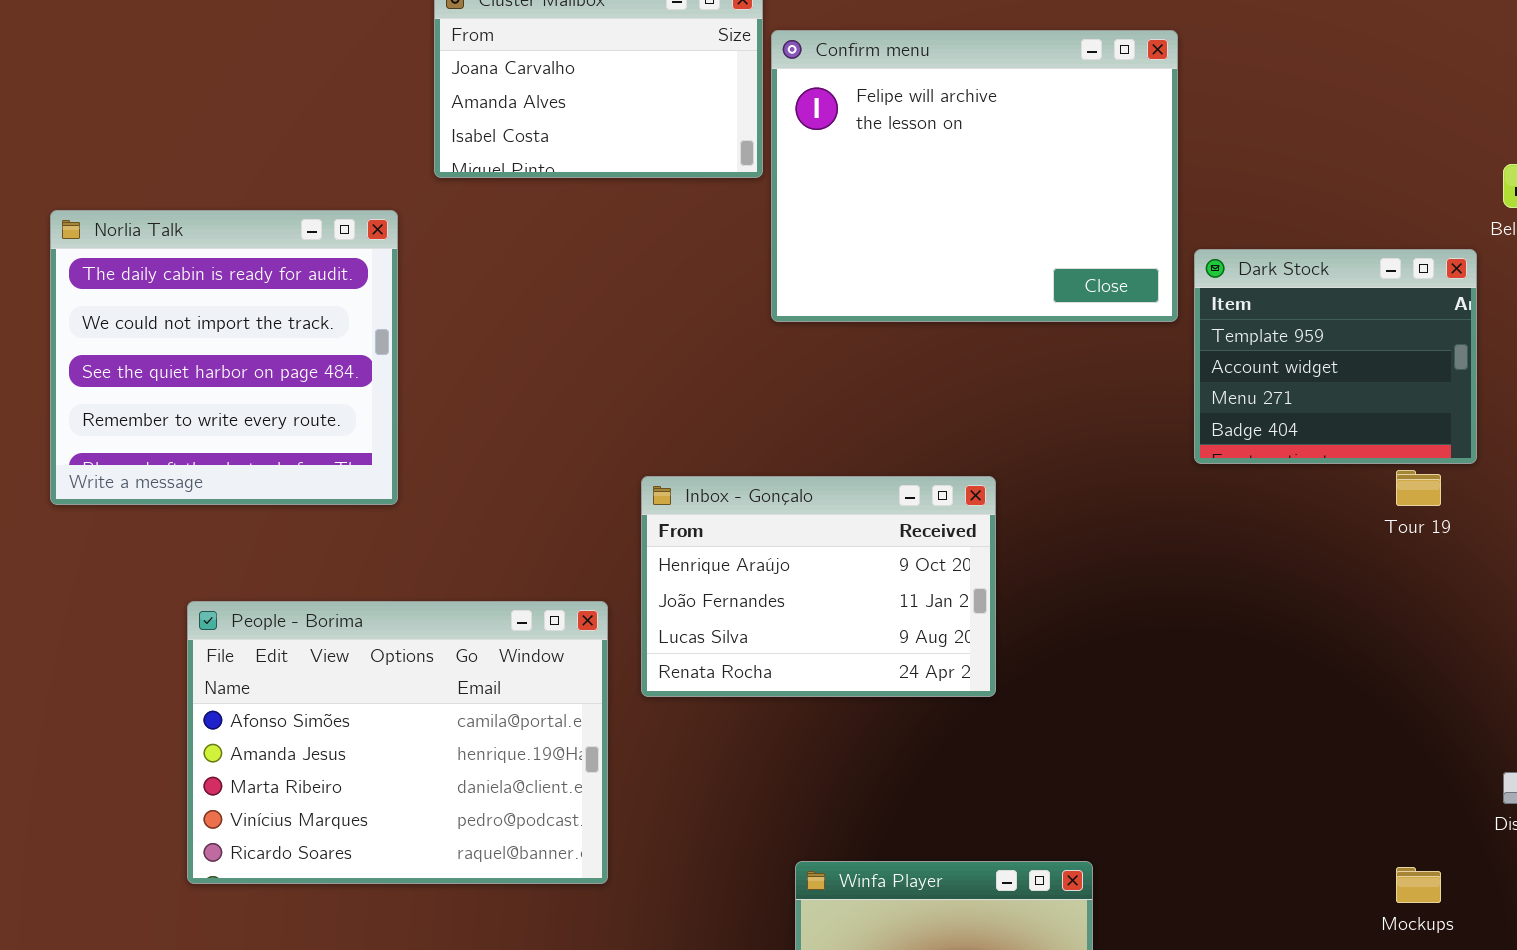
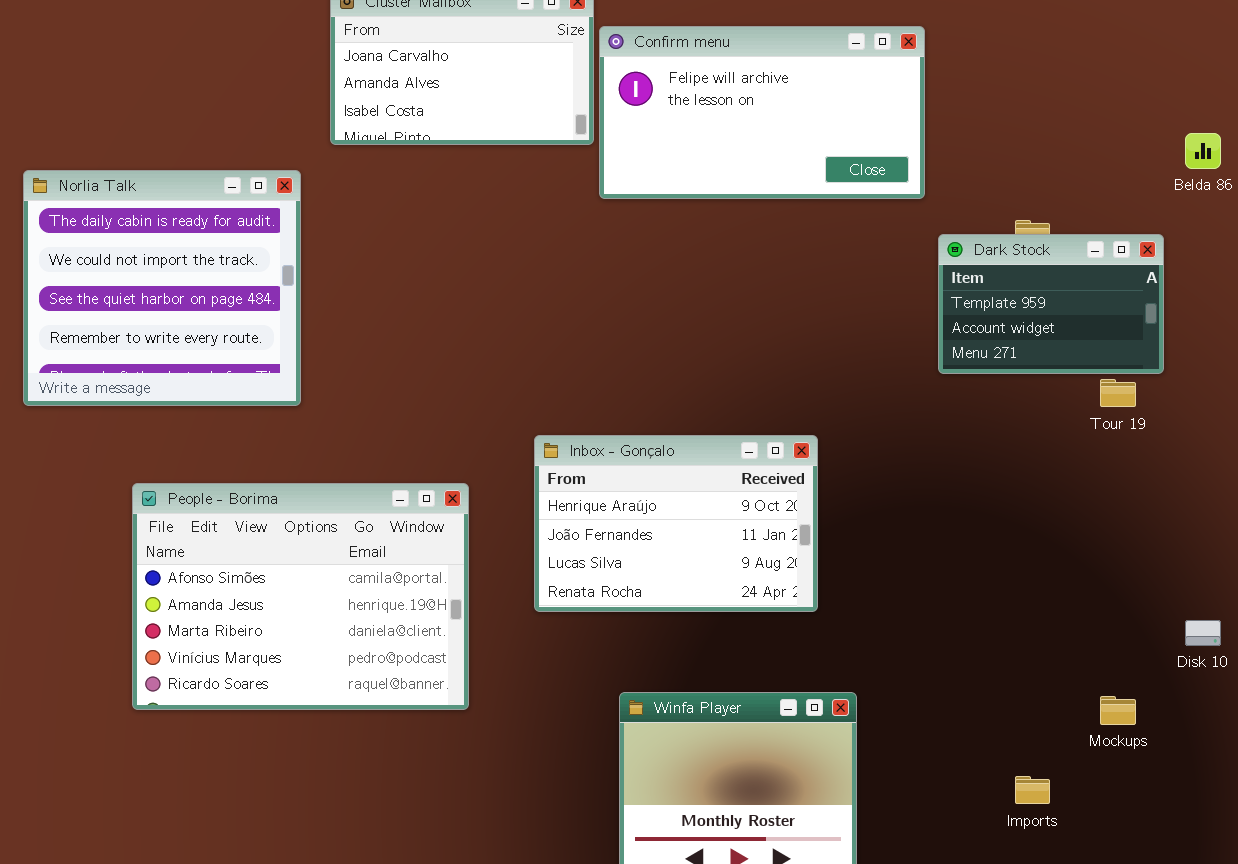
Confirm menu: [771,30,1178,322] -> [599,26,925,199], resized
Dark Stock: [1194,249,1477,464] -> [938,234,1164,374], resized
Inbox - Gonçalo: [641,476,996,697] -> [534,435,818,612], moved

